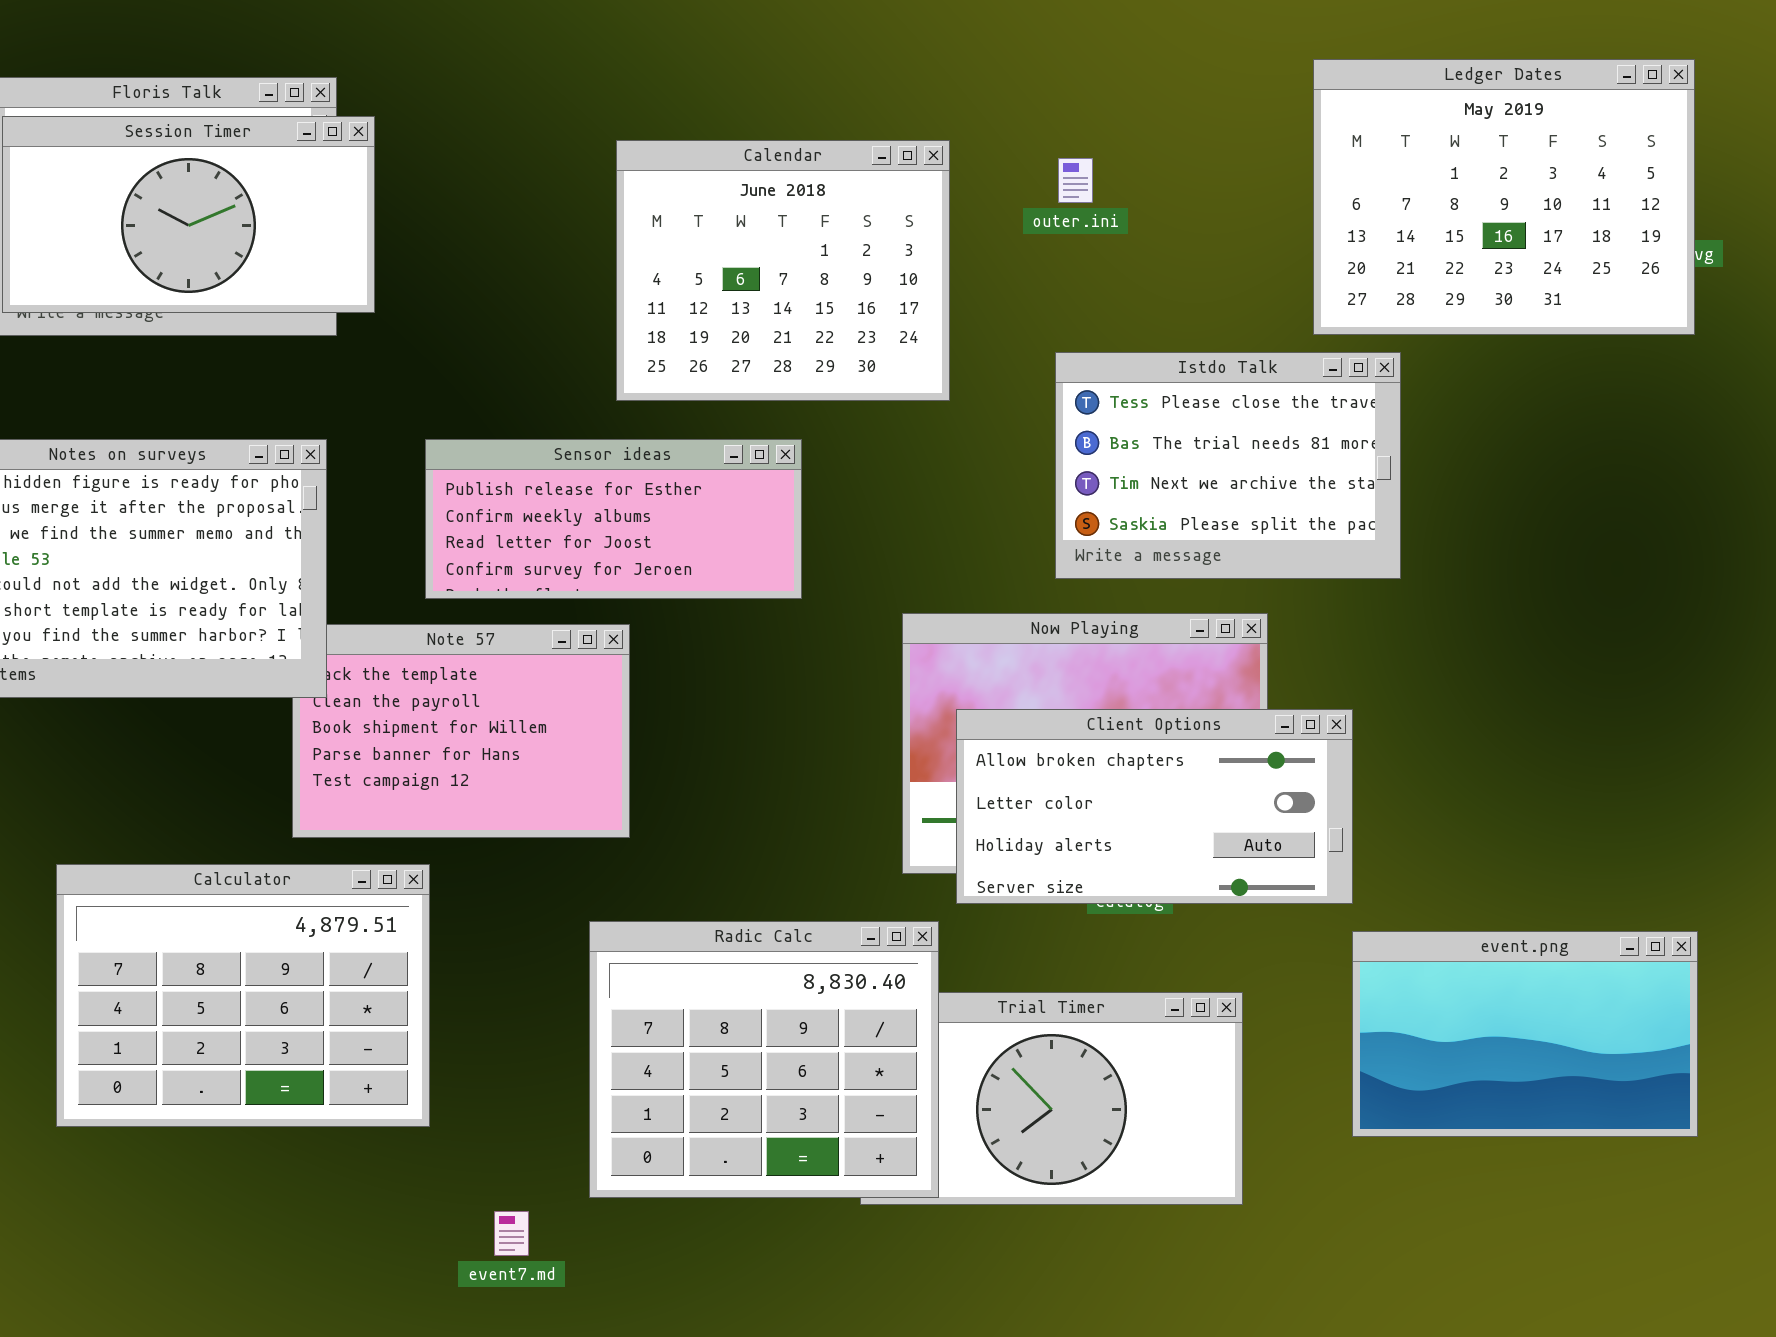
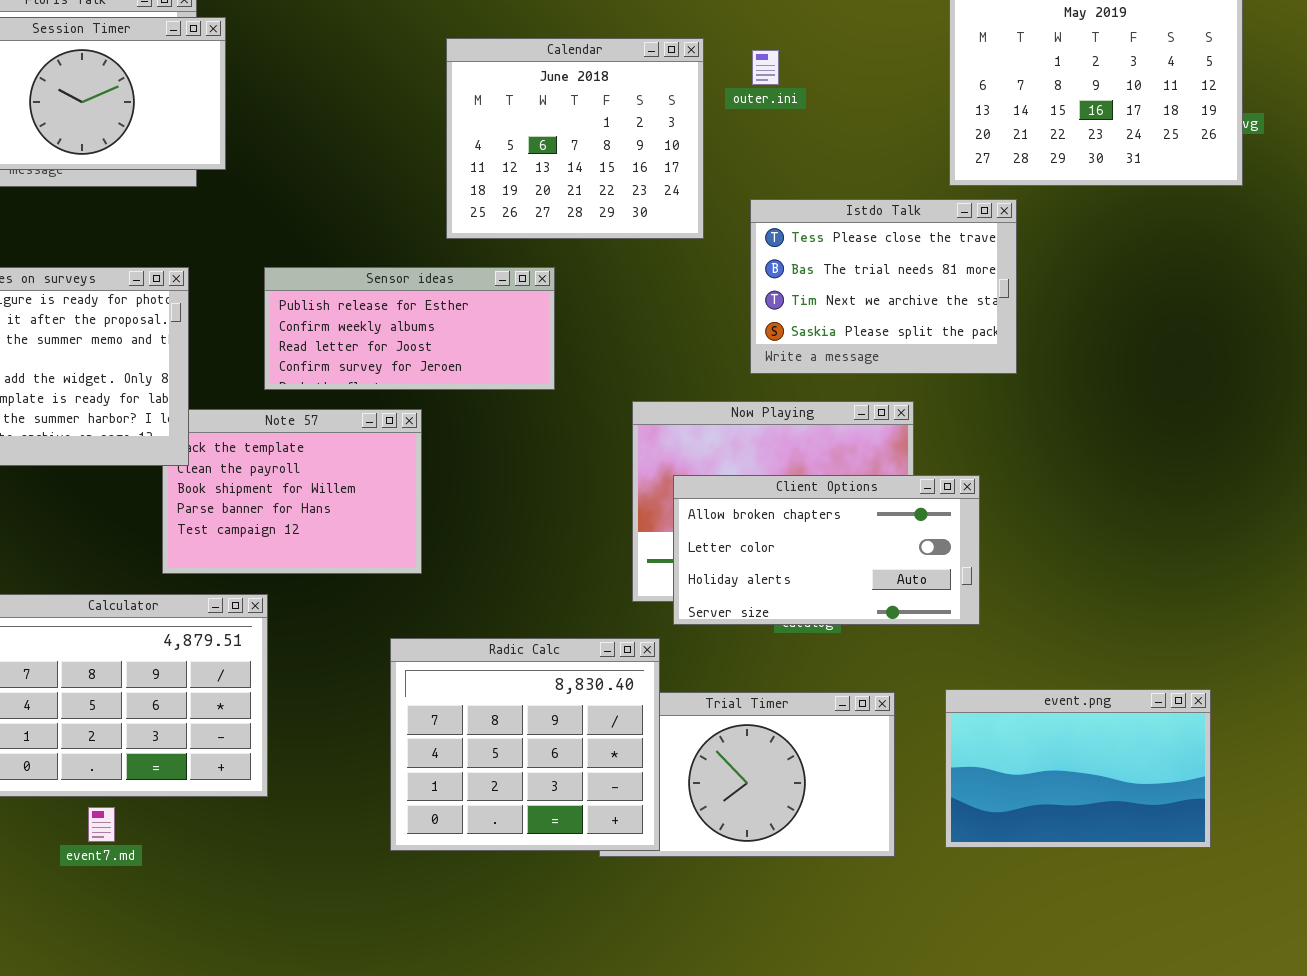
Calendar: [616,140,950,401] -> [446,38,704,239], moved
event.png: [1352,931,1698,1137] -> [945,689,1211,848], moved
event7.md: [494,1211,529,1256] -> [88,807,115,842], moved

